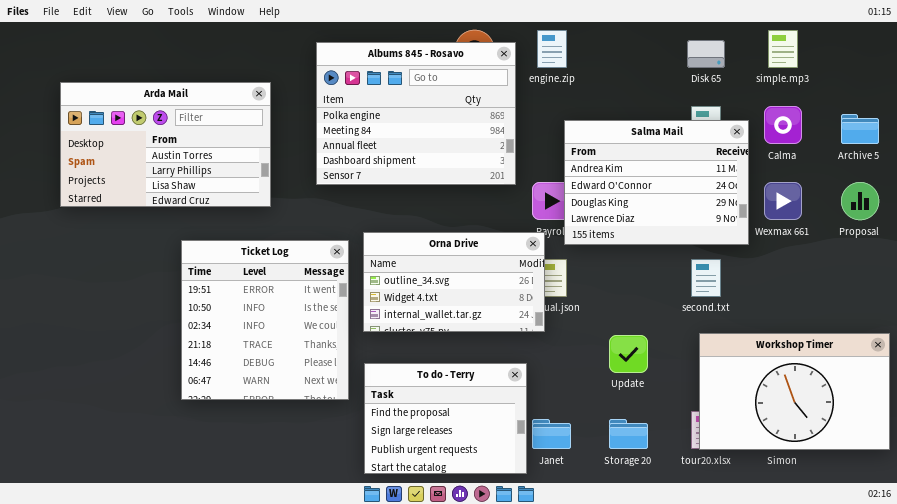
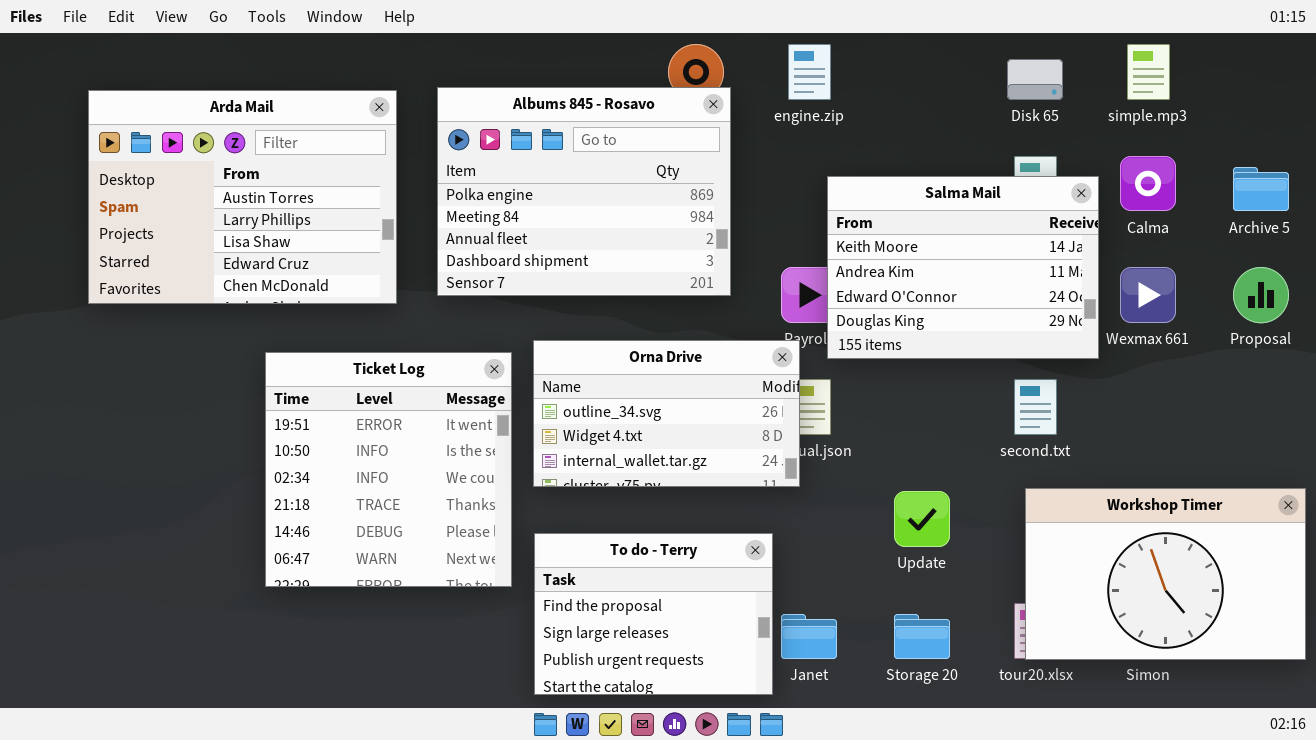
Albums 845 - Rosavo: [316,42,516,185] -> [437,87,731,296], moved
Arda Mail: [60,82,271,207] -> [88,90,397,304], resized
Salma Mail: [564,120,749,245] -> [827,176,1099,359], scrolled up 1 row

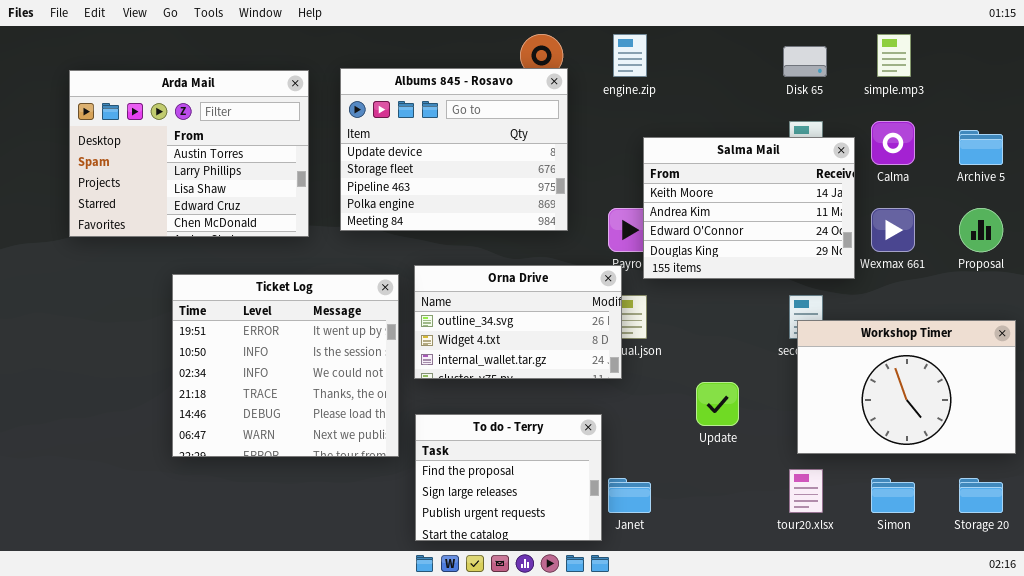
Albums 845 - Rosavo: [437,87,731,296] -> [340,68,568,231], scrolled up 3 rows
Ticket Log: [265,352,512,587] -> [172,274,399,457], resized
Workshop Timer: [1025,488,1306,660] -> [797,320,1016,454], moved
Storage 20: [894,614,950,659] -> [959,478,1003,513], moved

